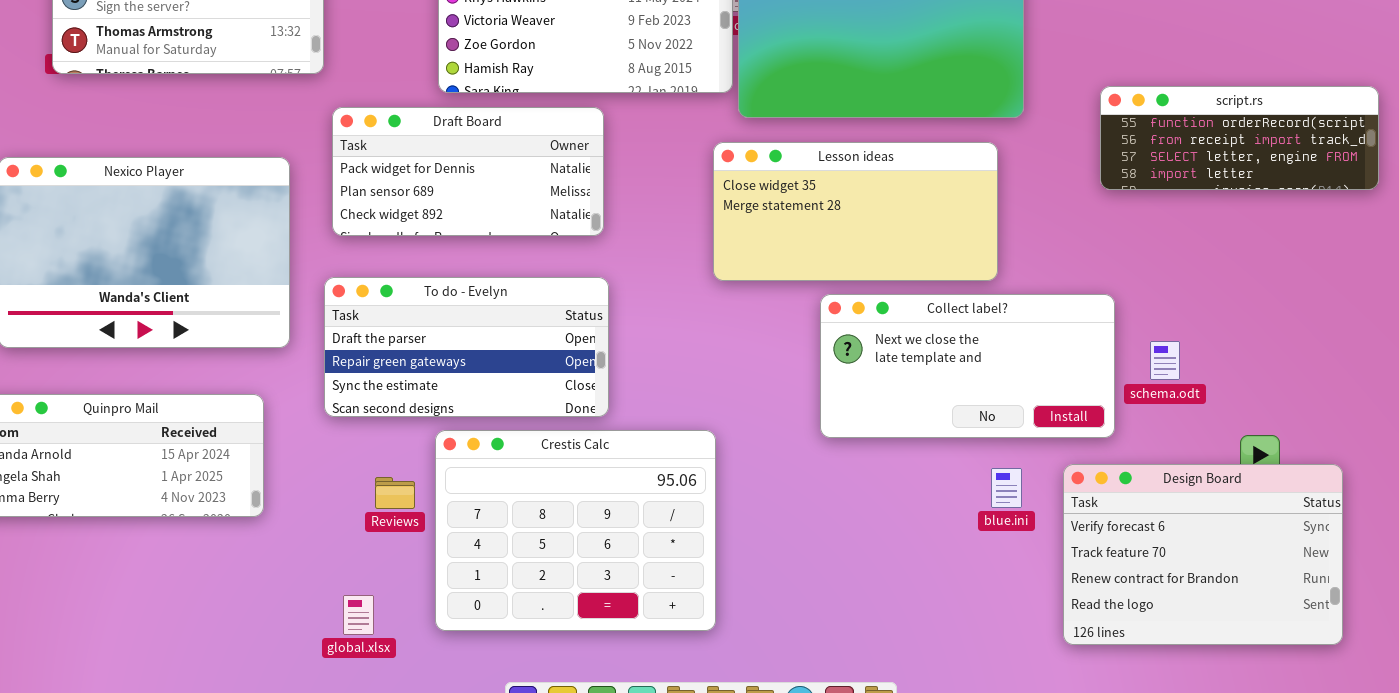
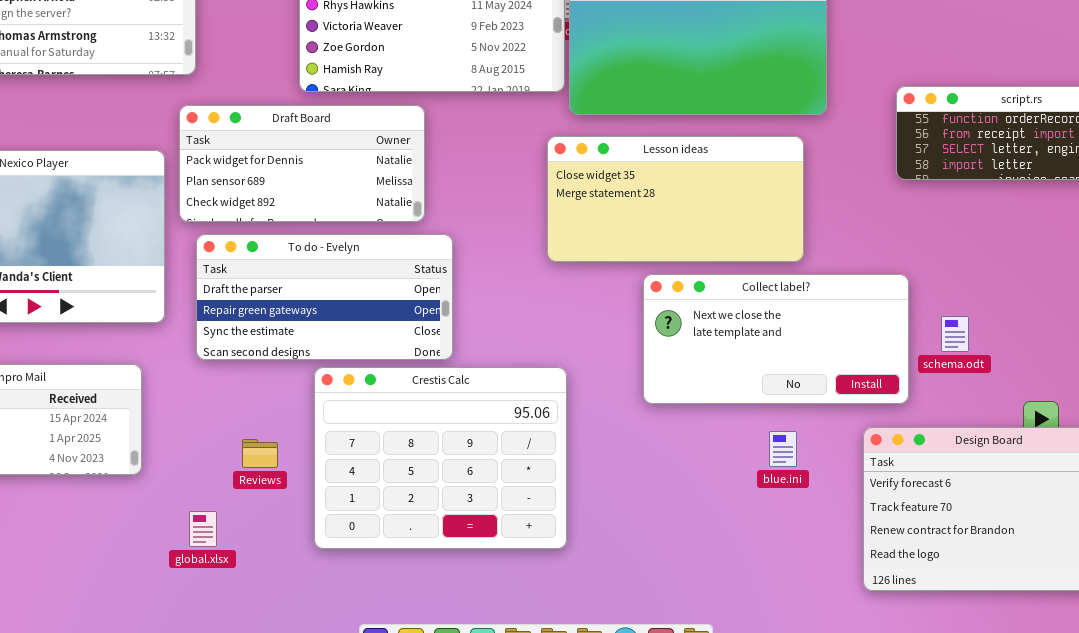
Draft Board: [332,107,604,236] -> [179,105,425,222], moved
To do - Evelyn: [324,277,609,417] -> [196,234,453,360], moved
Crestis Calc: [435,430,716,631] -> [314,367,567,549], moved
blue.ini: [991,468,1022,508] -> [769,431,797,467], moved
global.xlsx: [343,595,374,635] -> [189,511,217,547], moved

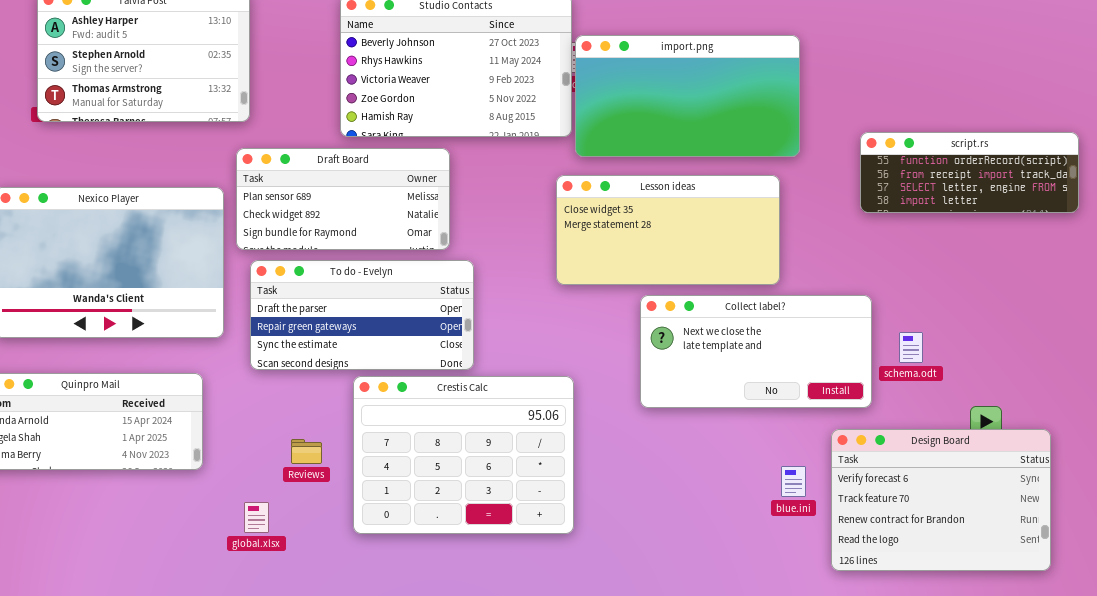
Draft Board: [179,105,425,222] -> [236,148,450,250], scrolled down 1 row
blue.ini: [769,431,797,467] -> [781,466,806,497], moved

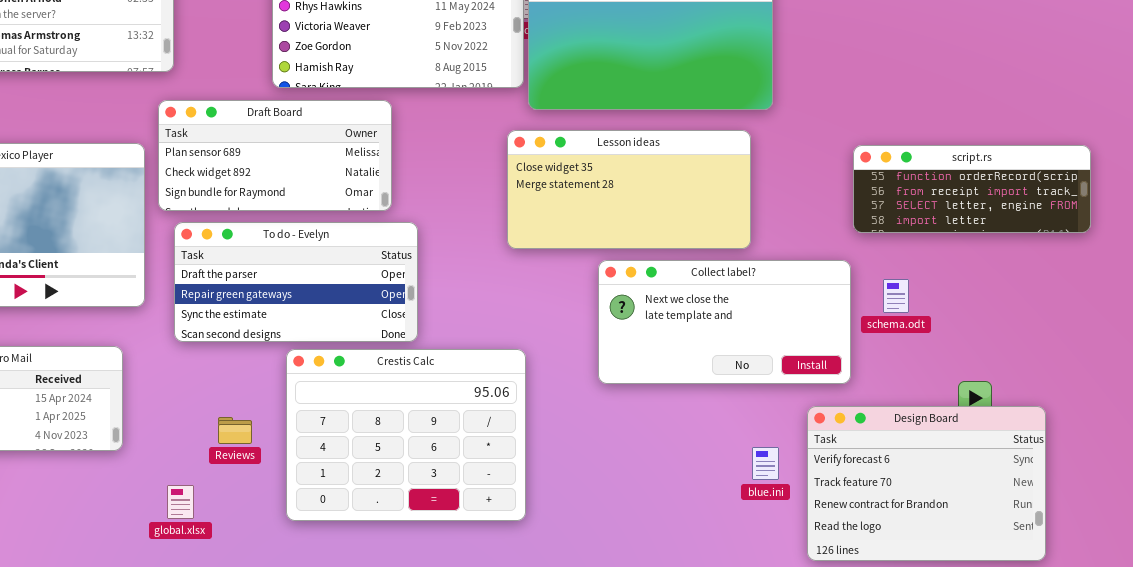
script.rs: [860,132,1079,213] -> [853,145,1091,233], moved
schema.odt: [899,332,923,363] -> [883,279,909,313], moved

